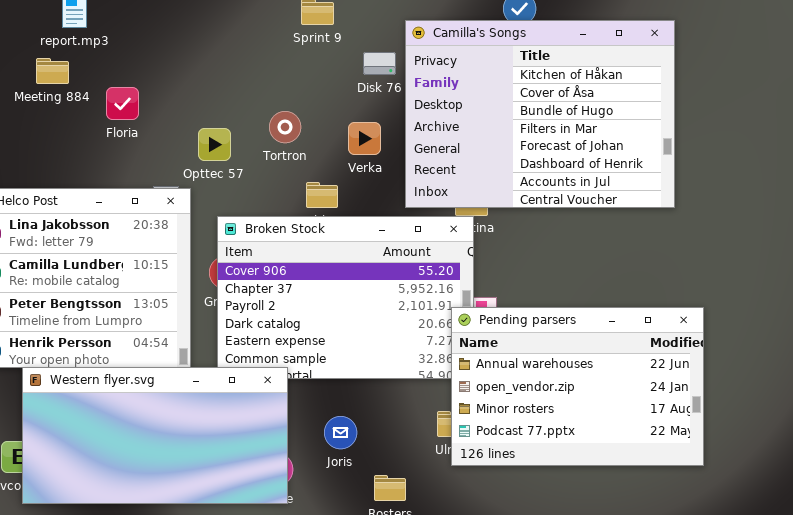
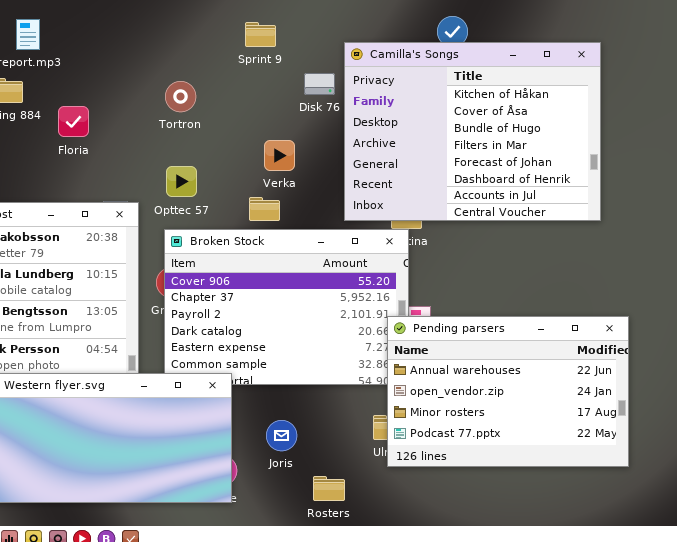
Tortron: [269,111,301,143] -> [165,81,196,112], moved
Verka: [348,122,381,155] -> [264,140,295,171], moved
Opttec 57: [198,128,231,161] -> [166,166,197,197], moved

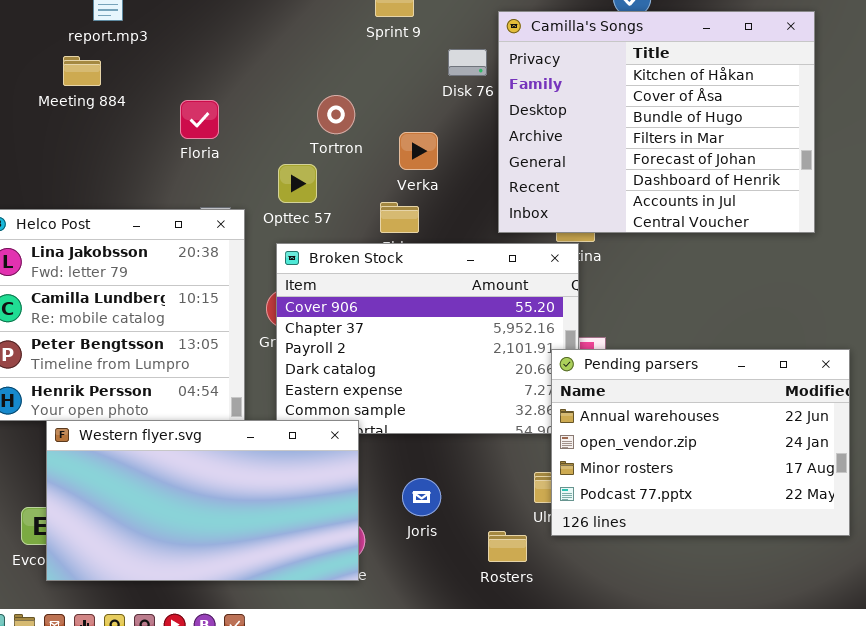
Tortron: [165,81,196,112] -> [317,95,355,134], moved
Floria: [58,106,89,137] -> [180,100,219,139], moved
Rosters: [313,476,345,501] -> [488,531,527,562], moved

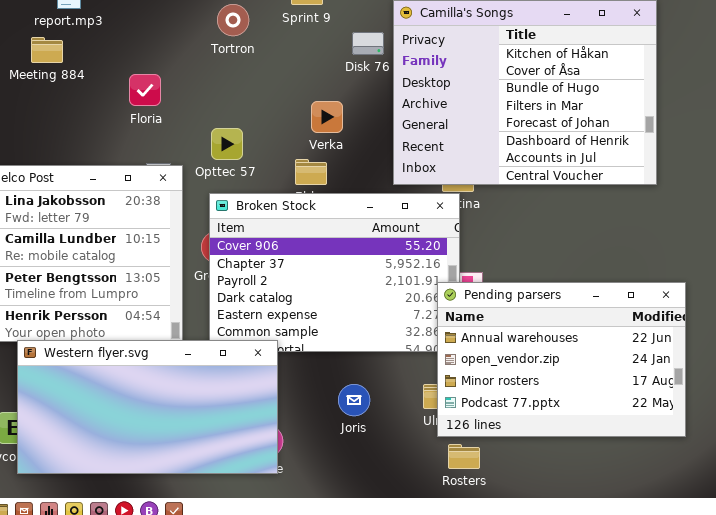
Tortron: [317,95,355,134] -> [217,4,249,36], moved
Joris: [402,478,441,516] -> [338,384,370,416], moved
Rosters: [488,531,527,562] -> [448,444,480,469], moved

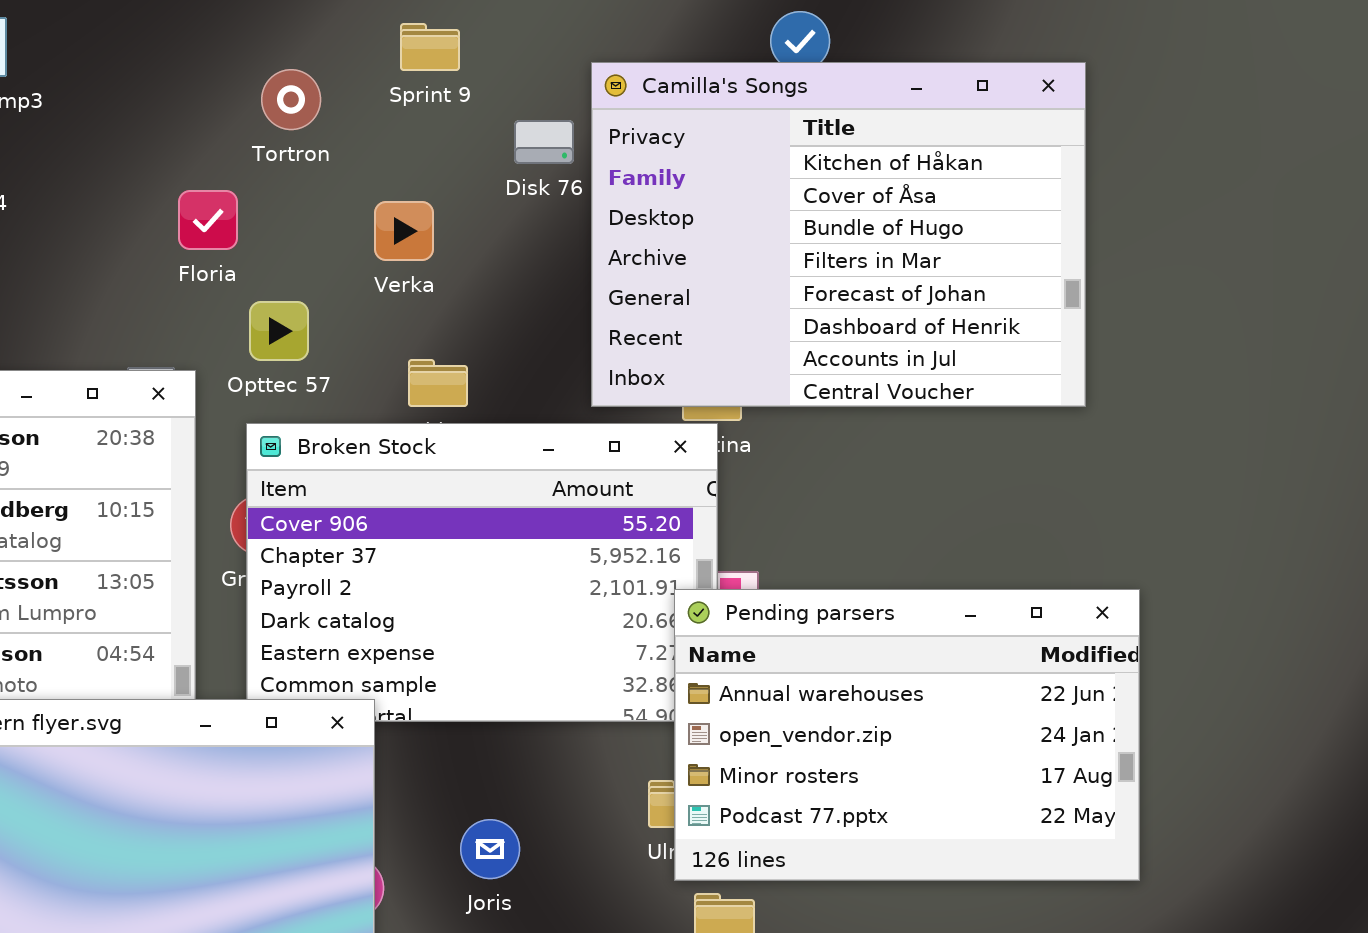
Floria: [129,74,161,106] -> [178,190,238,250], moved
Verka: [311,101,343,133] -> [374,201,434,261], moved
Joris: [338,384,370,416] -> [460,819,520,879], moved

